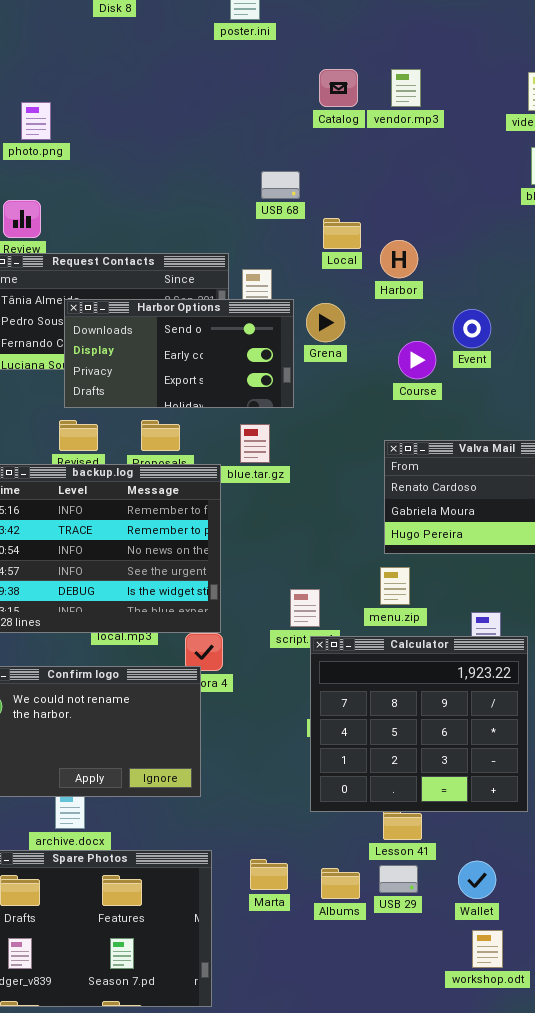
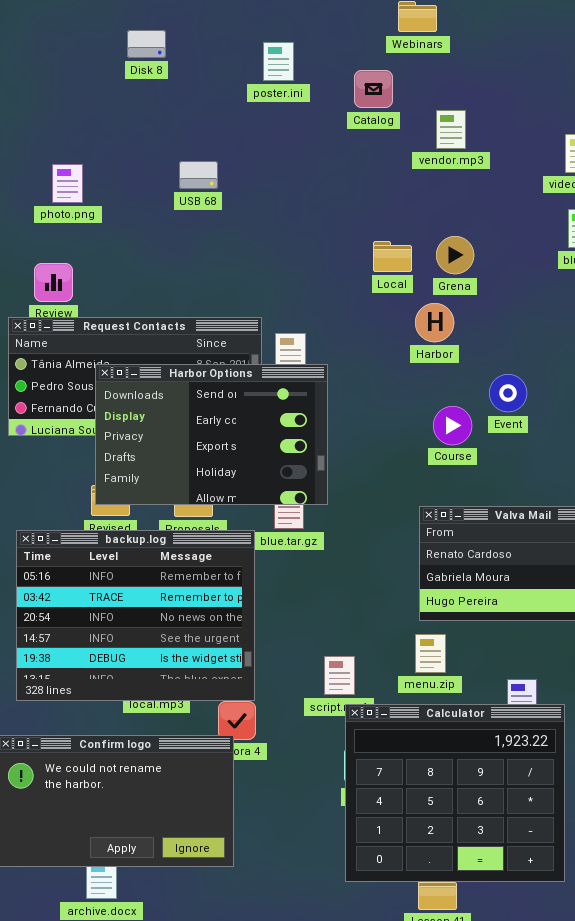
Catalog: [319,69,358,107] -> [354,70,393,108], moved
vendor.mp3: [391,69,421,107] -> [436,110,466,149], moved
USB 68: [261,171,300,199] -> [179,161,218,189], moved
Local: [323,218,361,249] -> [373,241,412,272], moved
Harbor Options: [64,299,294,408] -> [95,364,328,505], resized
Grena: [306,303,345,342] -> [436,236,474,274], moved

